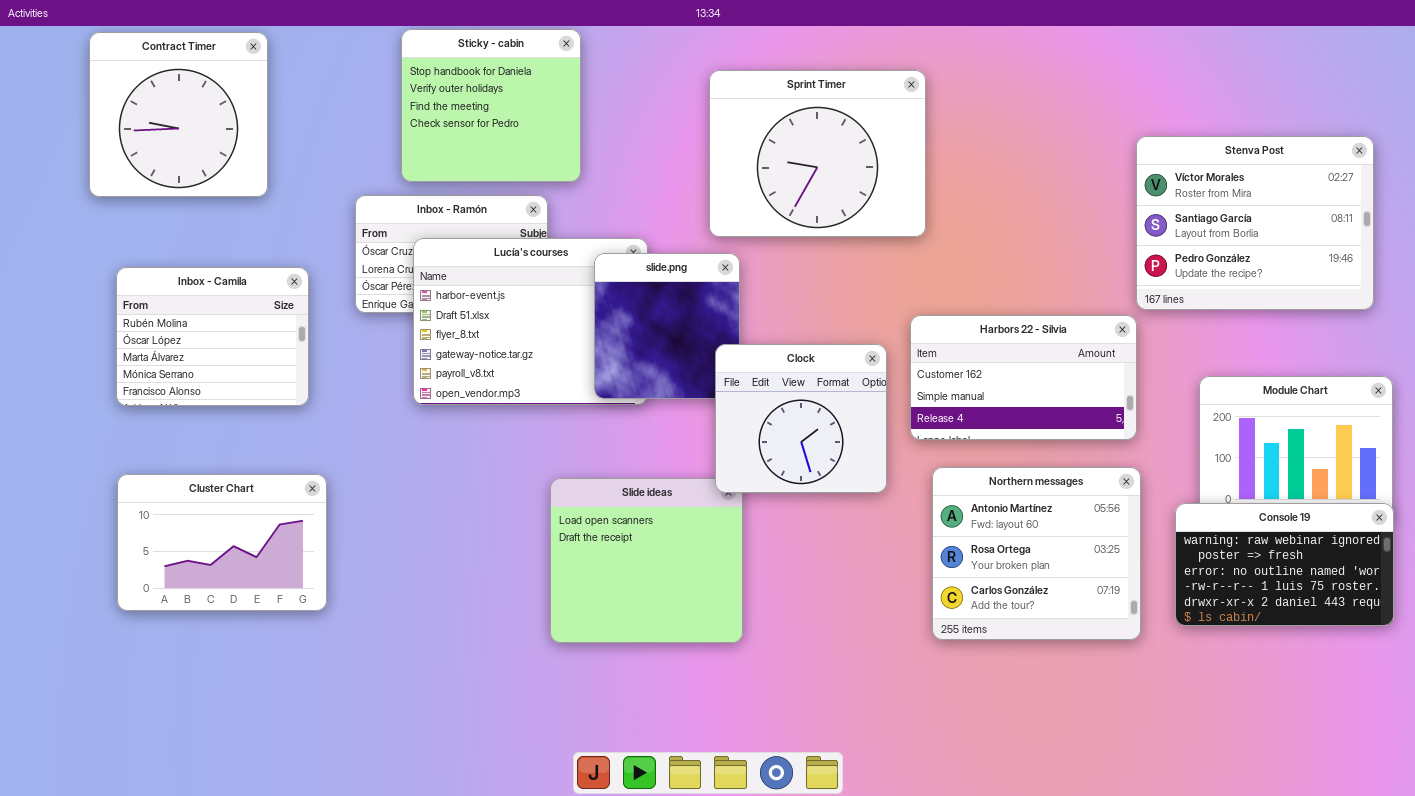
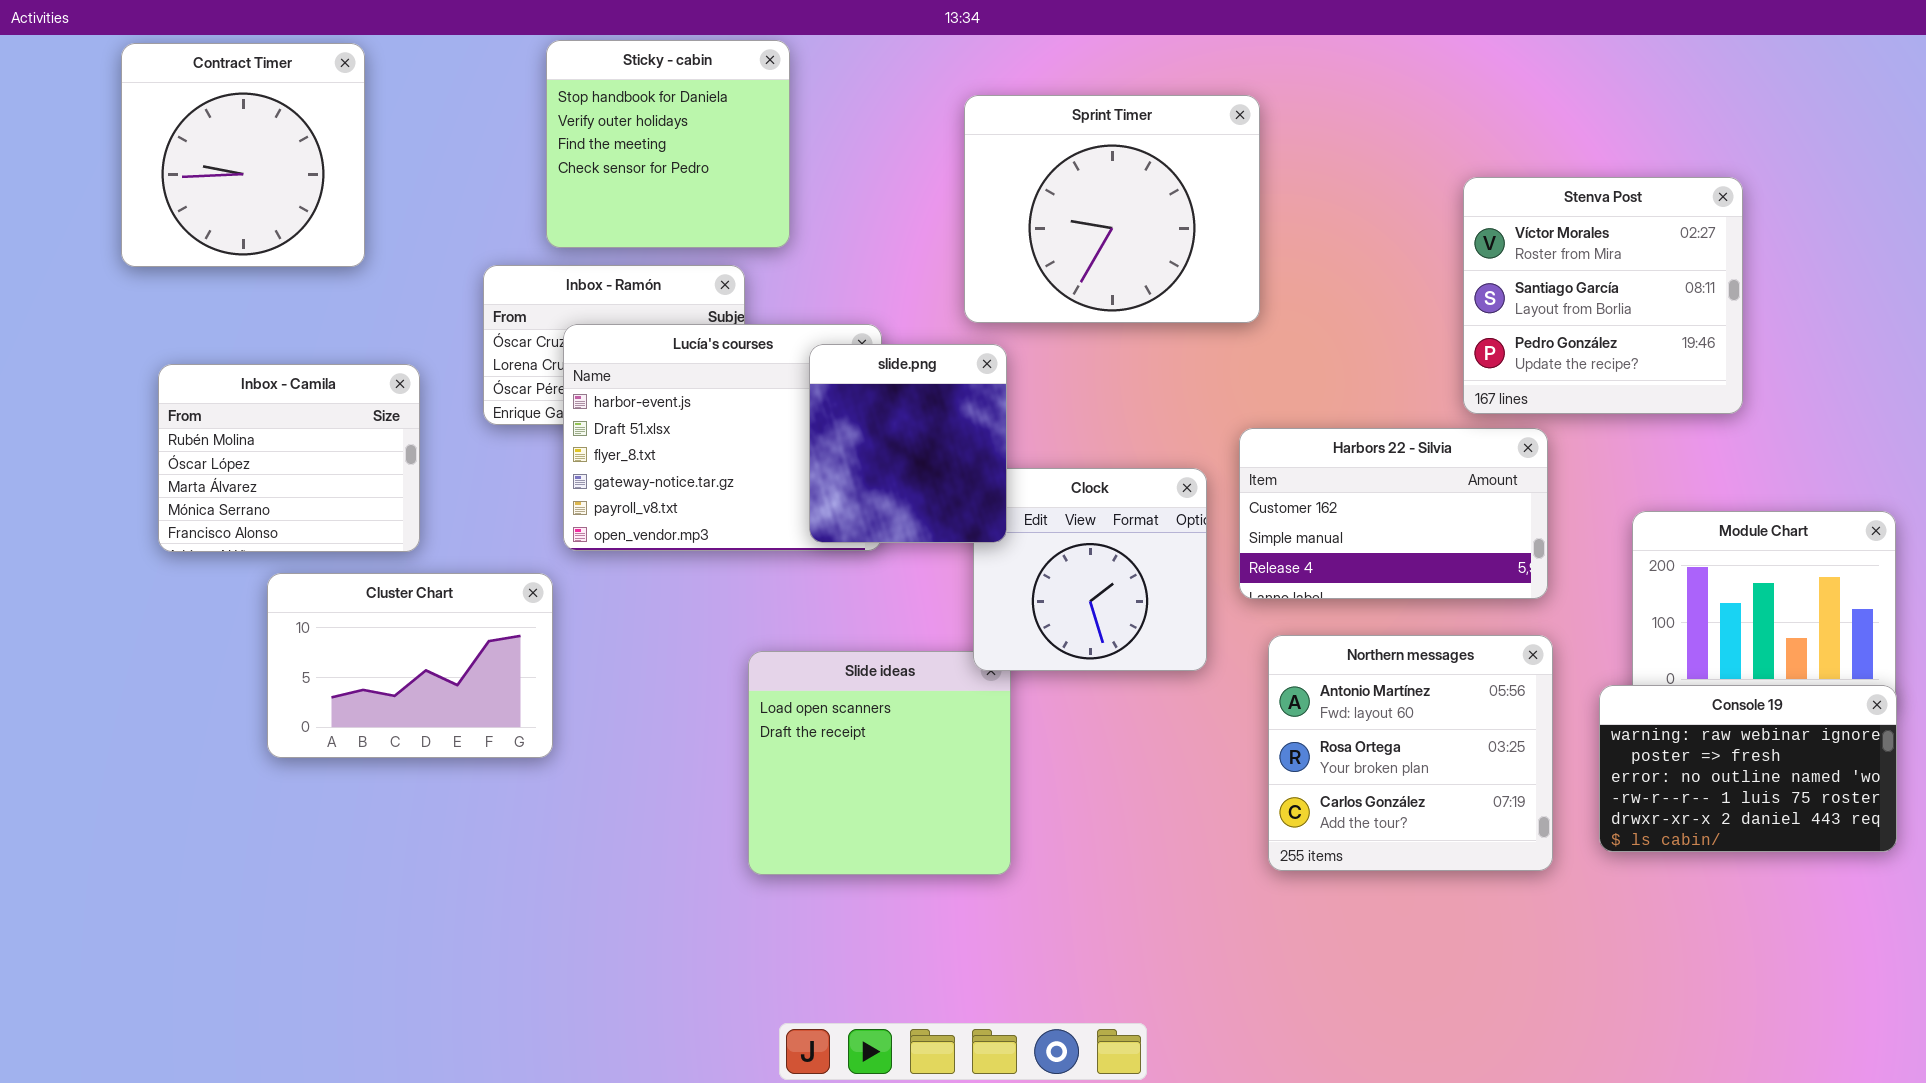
Stenva Post: [1136,136,1374,310] -> [1463,177,1743,414], moved, resized
slide.png: [594,253,740,399] -> [809,344,1007,543], raised
Cluster Chart: [117,474,327,611] -> [267,573,553,758], moved

